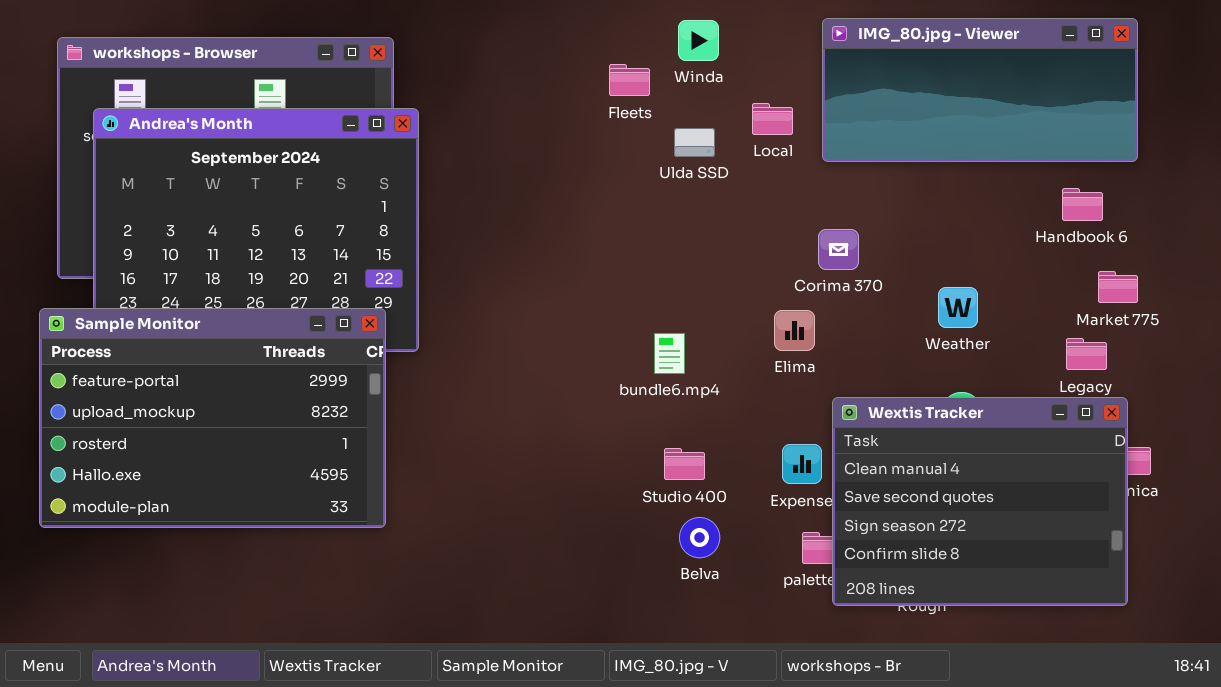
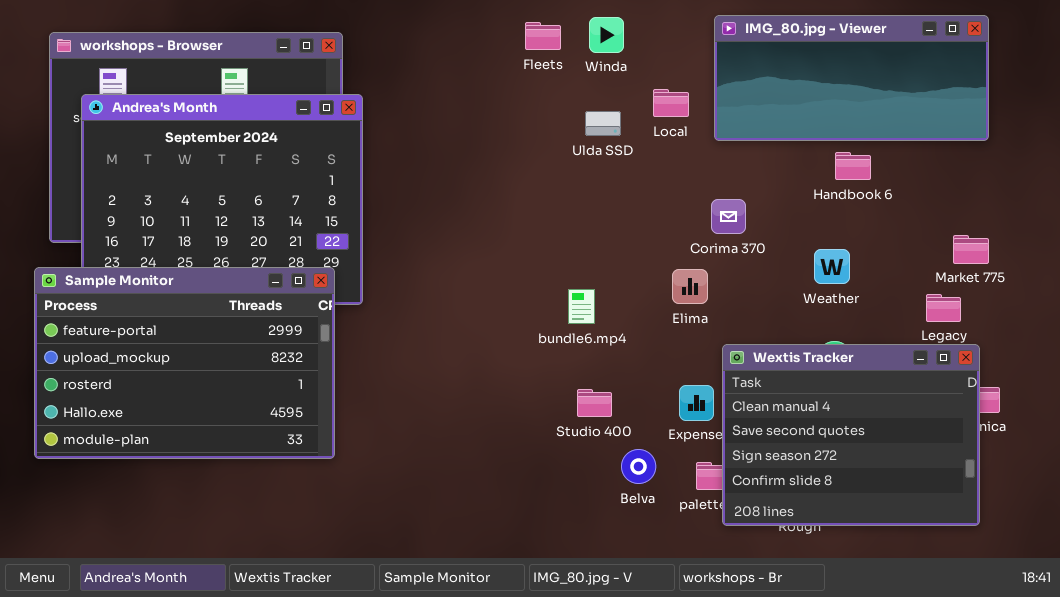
Fleets: [609,64,650,96] -> [525,22,561,50], moved
Handbook 6: [1062,188,1103,221] -> [835,152,871,180], moved
Belva: [679,517,720,558] -> [621,449,656,484], moved

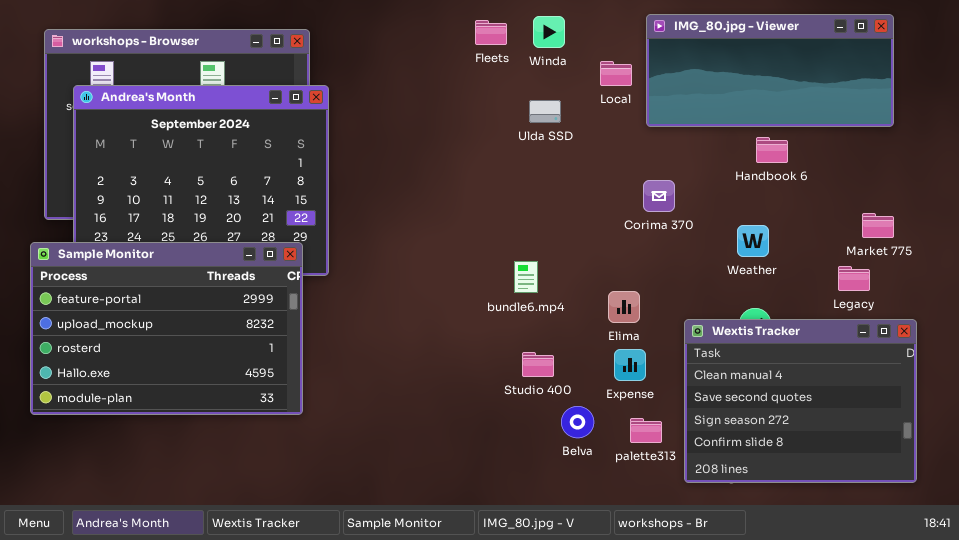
Local: [653,89,689,117] -> [600,61,632,86], moved
Elima: [672,269,708,304] -> [608,291,640,323], moved
Wextis Tracker: [722,344,980,526] -> [684,319,917,483], moved

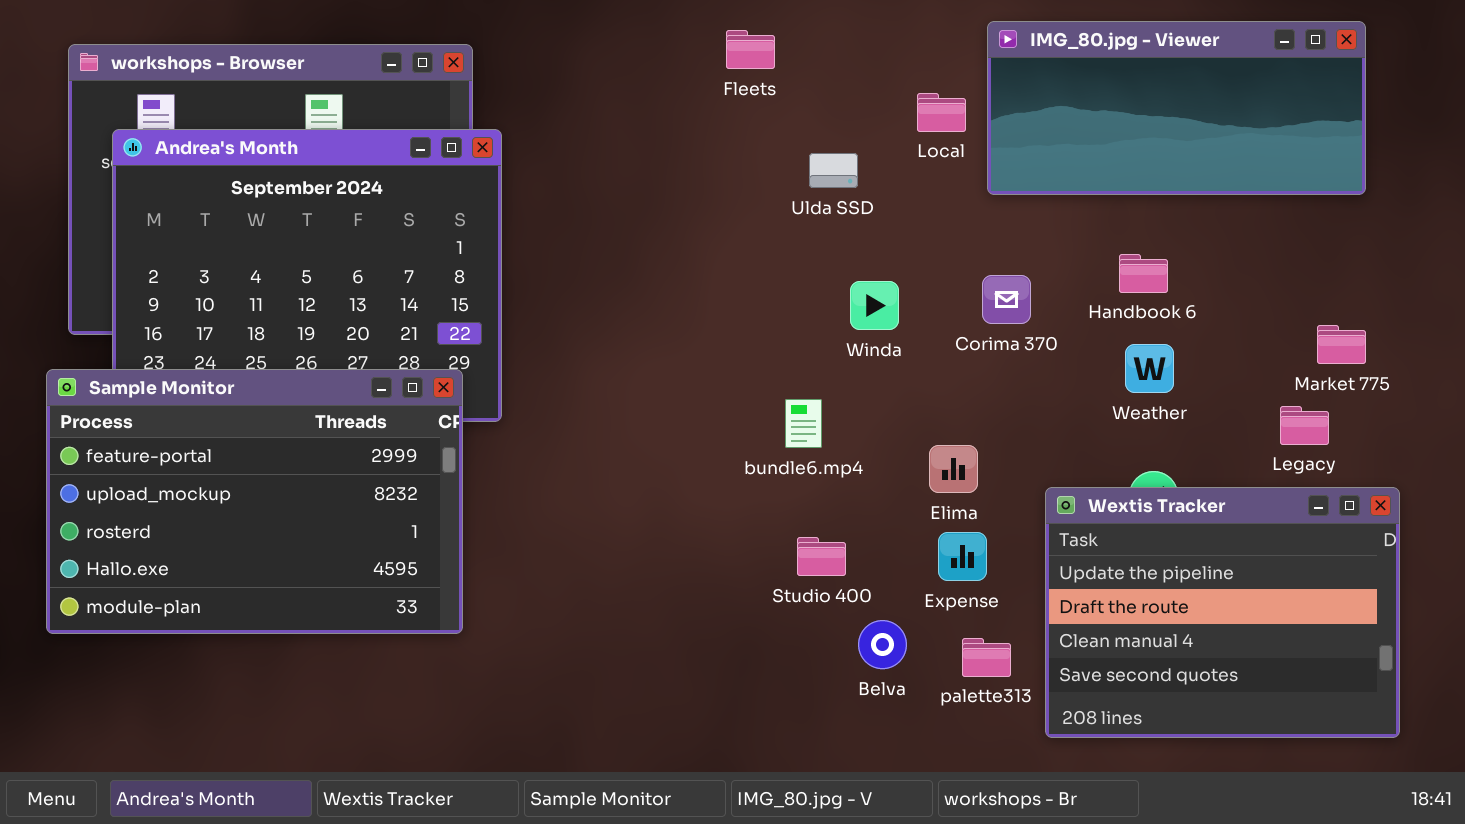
Winda: [533,16,565,48] -> [850,281,899,330], moved
Handbook 6: [756,137,788,163] -> [1119,254,1168,293], moved
Wextis Tracker: [684,319,917,483] -> [1045,487,1400,738], scrolled up 2 rows

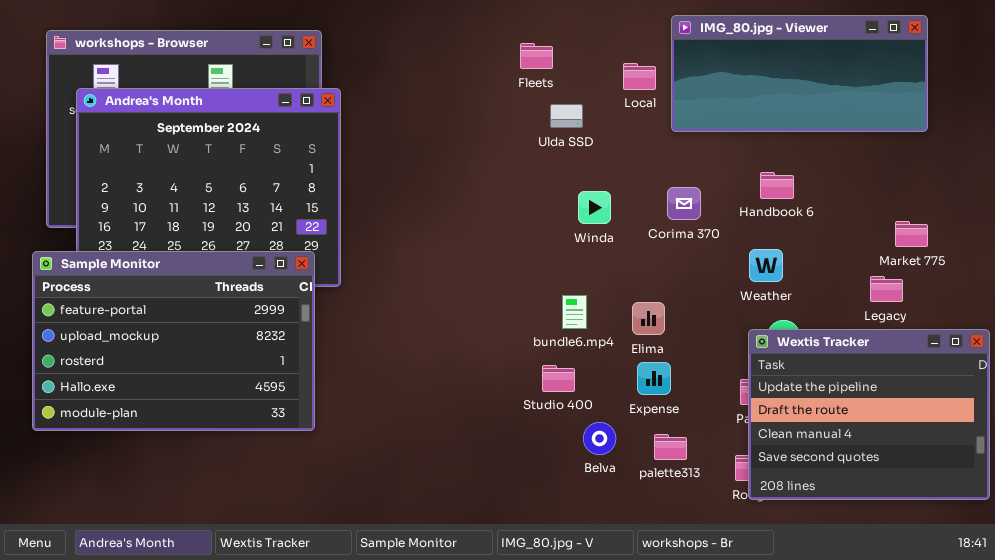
Fleets: [726,30,775,69] -> [520,43,553,69], moved
Weather: [1125,344,1174,393] -> [749,249,783,282], moved
bundle6.mp4: [785,399,822,448] -> [562,295,587,329], moved
Wextis Tracker: [1045,487,1400,738] -> [748,329,990,500], moved

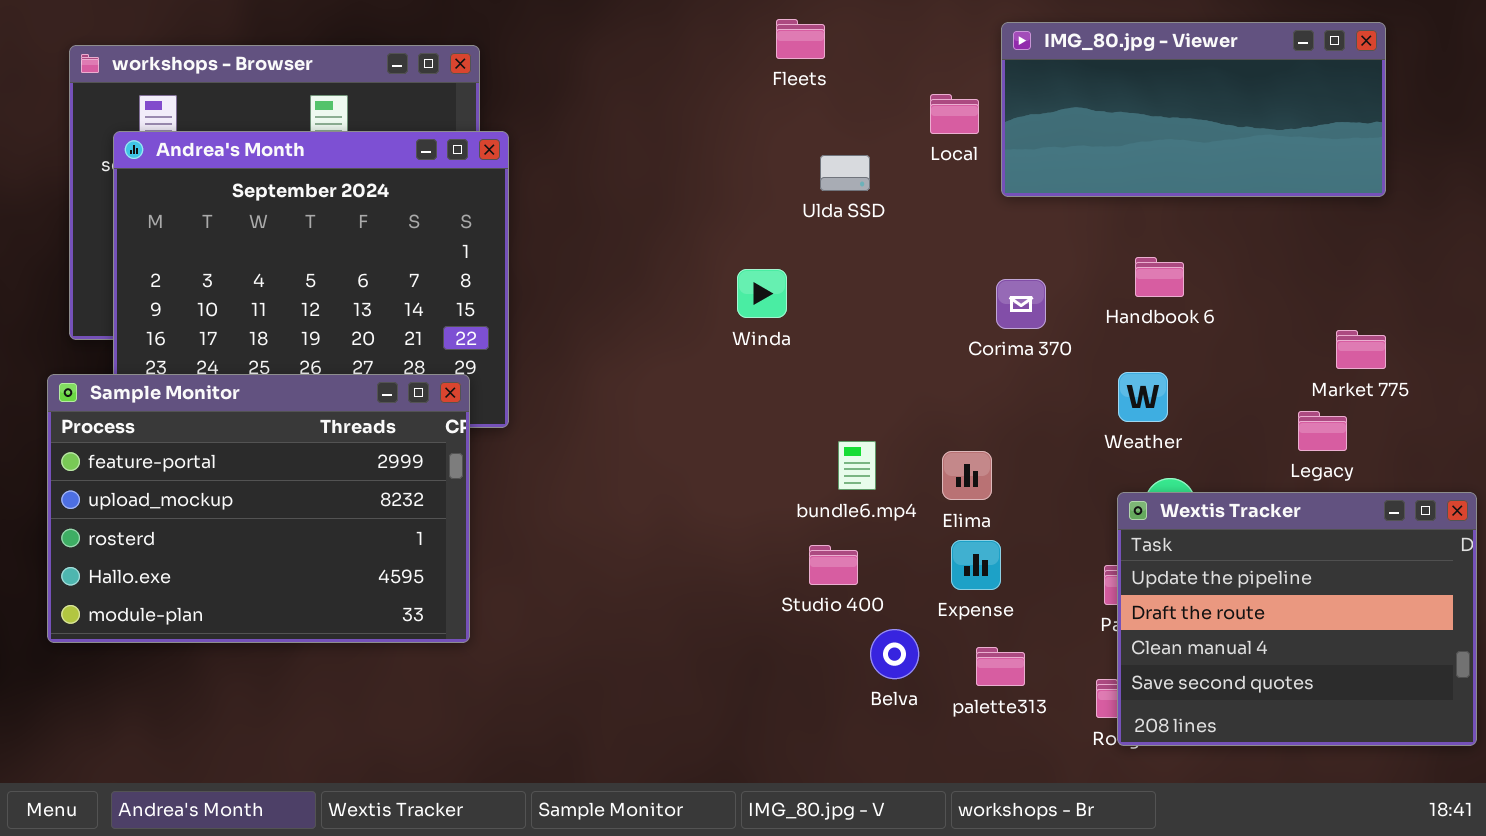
Fleets: [520,43,553,69] -> [776,19,825,59], moved
Winda: [578,191,611,224] -> [737,269,787,318], moved

